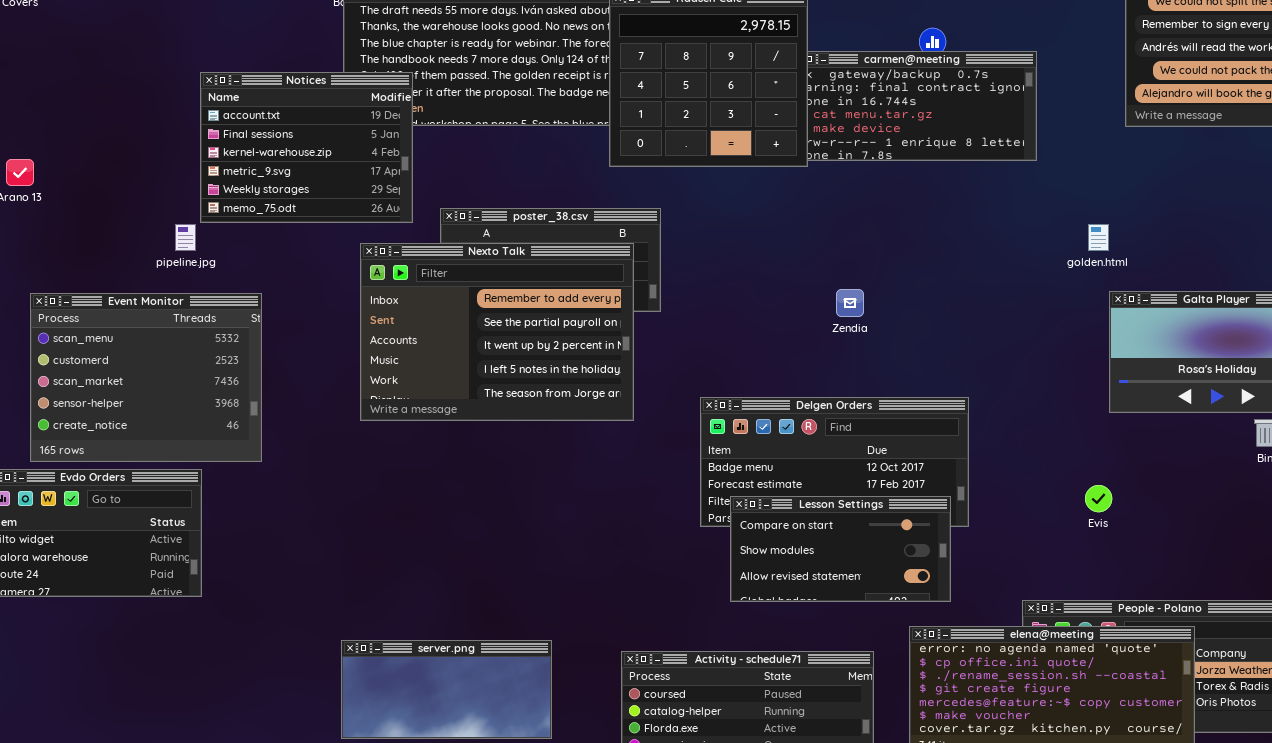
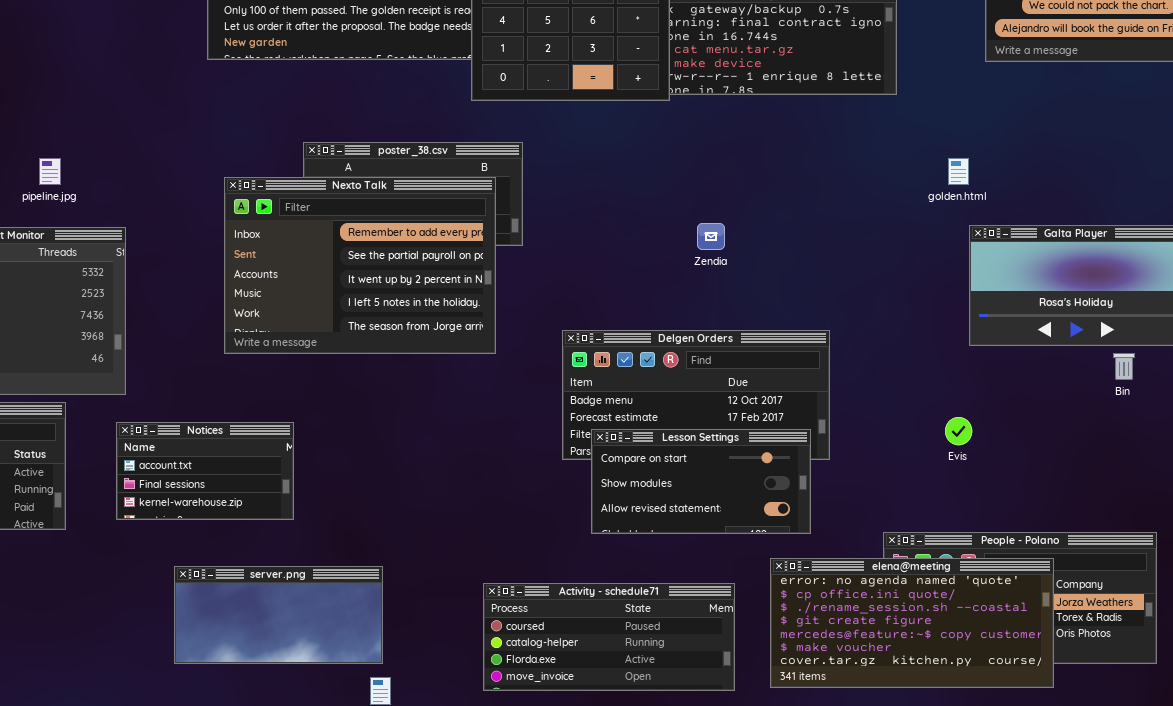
Notices: [200,72,413,223] -> [116,422,294,520], moved, resized
server.png: [341,640,552,739] -> [174,566,383,664], moved

